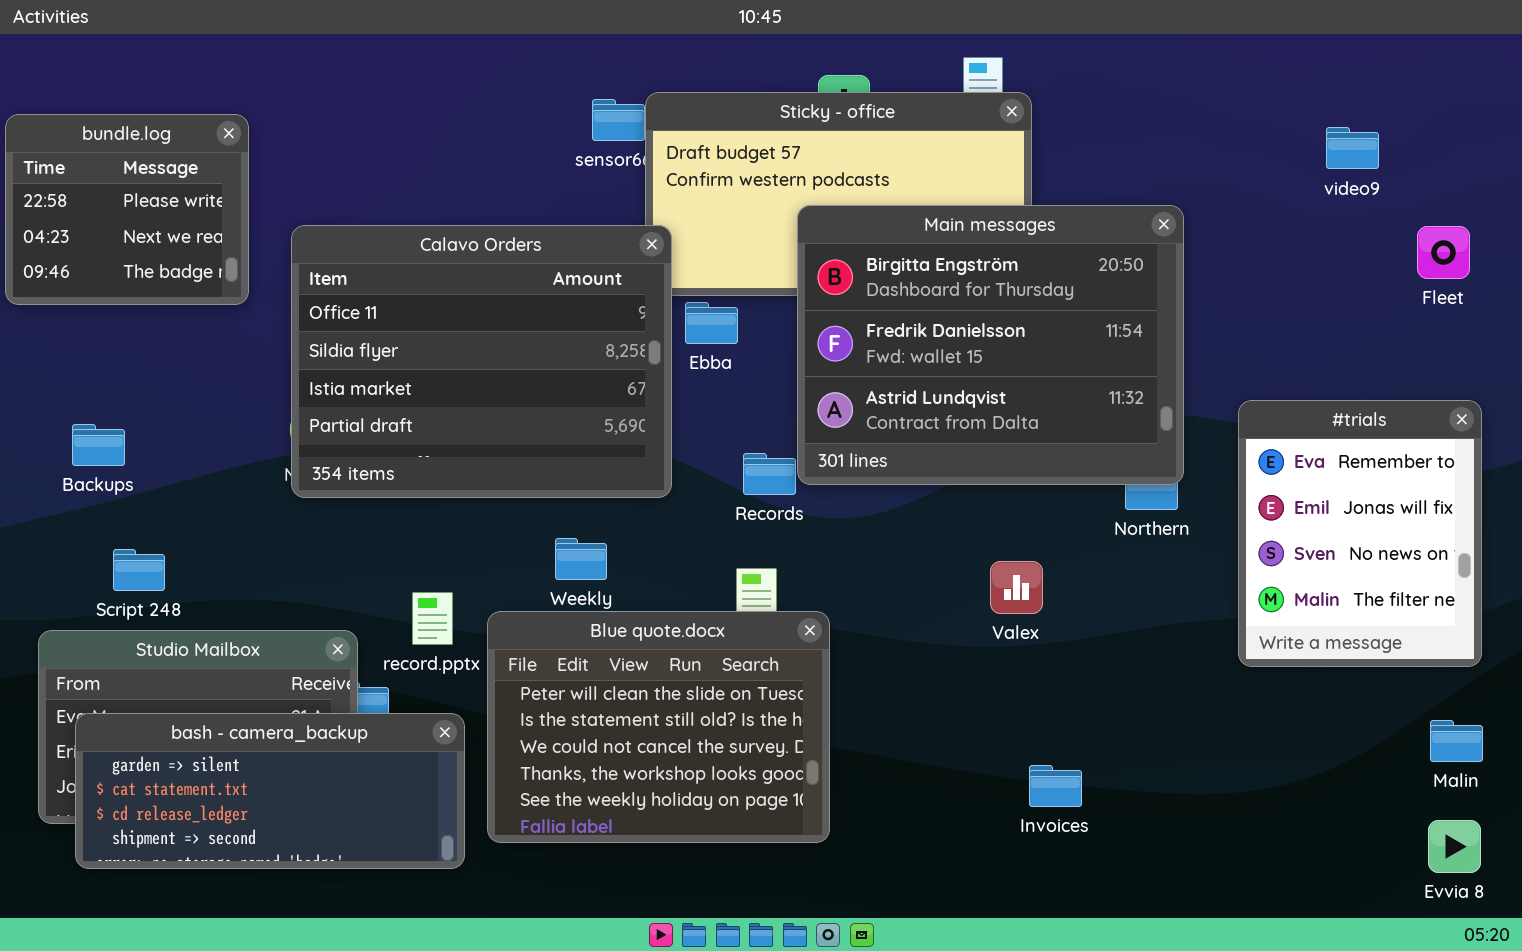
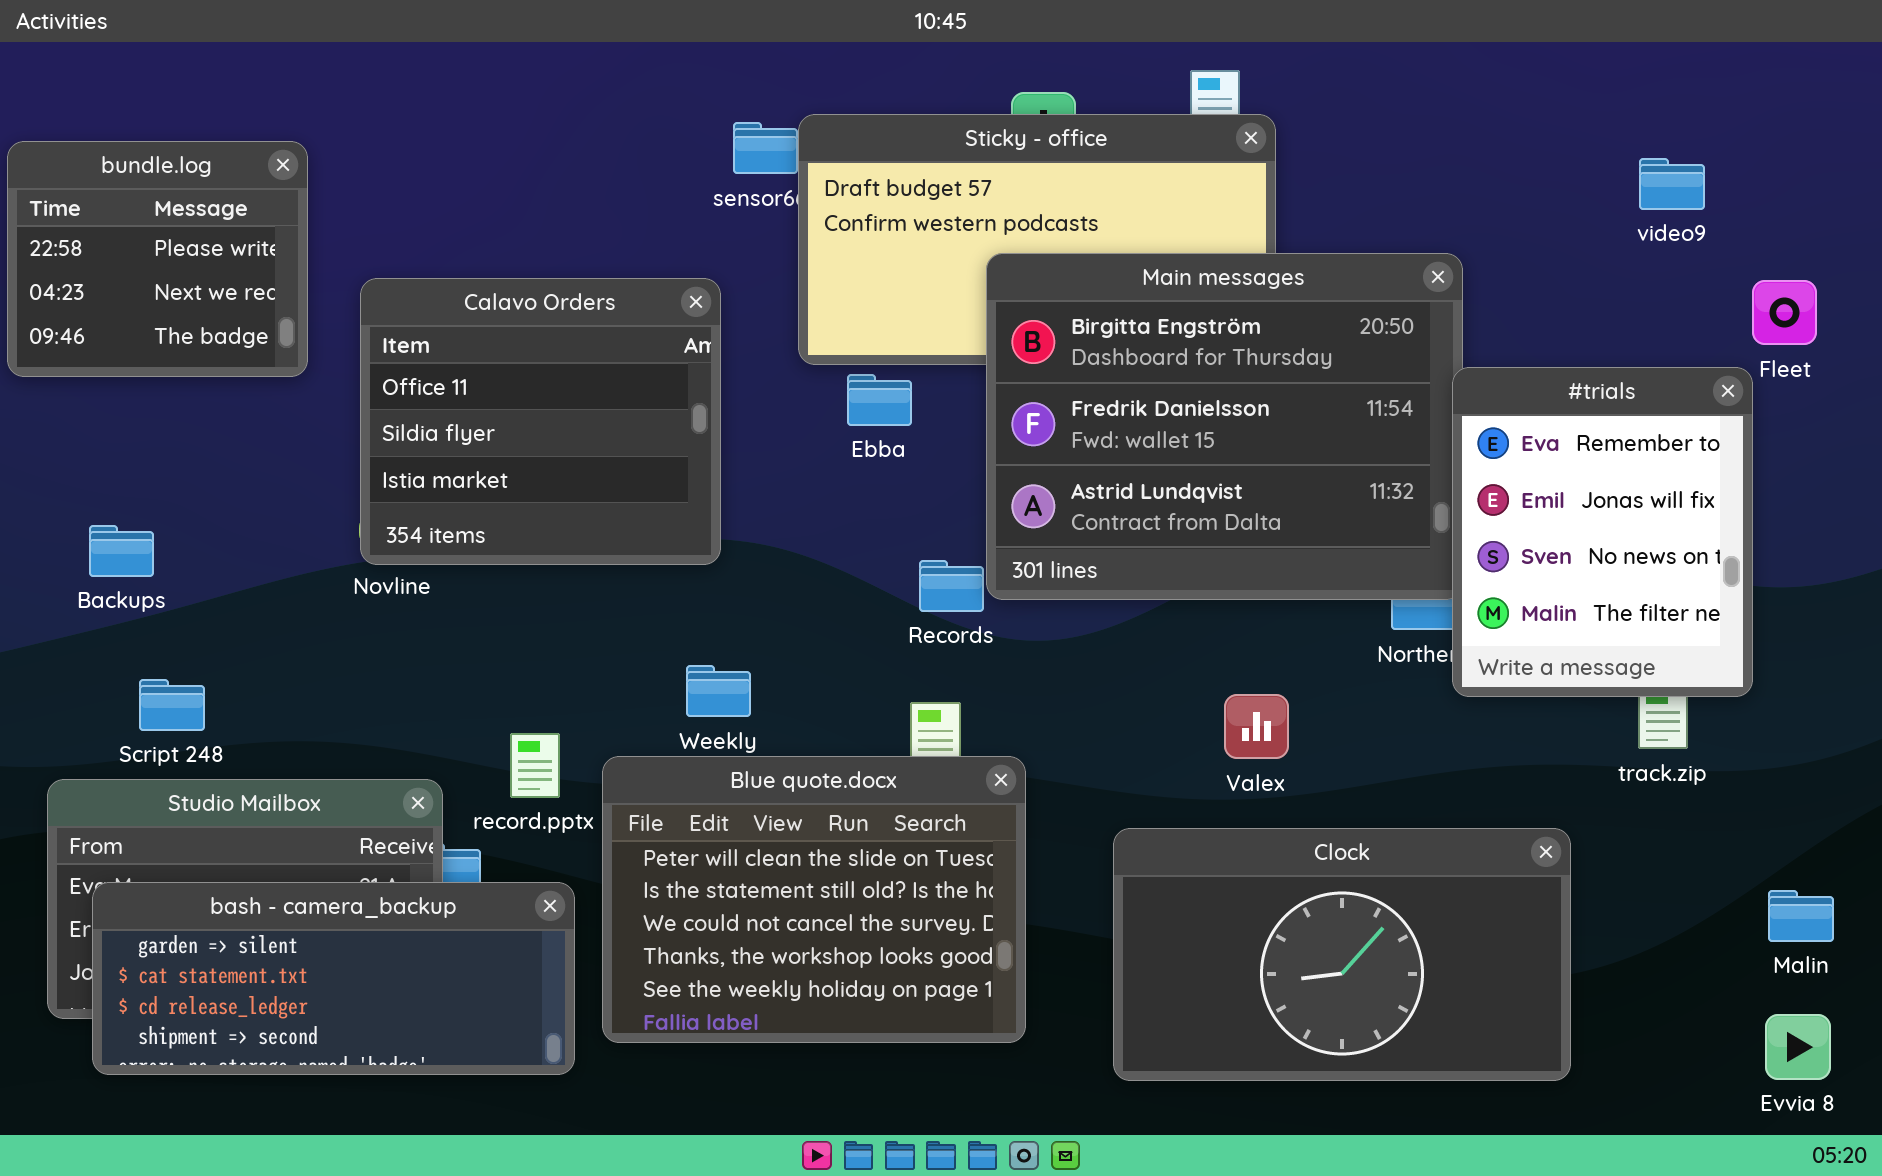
Calavo Orders: [291,225,672,498] -> [360,278,721,565], resized
#trials: [1238,400,1482,667] -> [1452,367,1753,697], moved
Clock: none -> [1113,828,1571,1081], opened

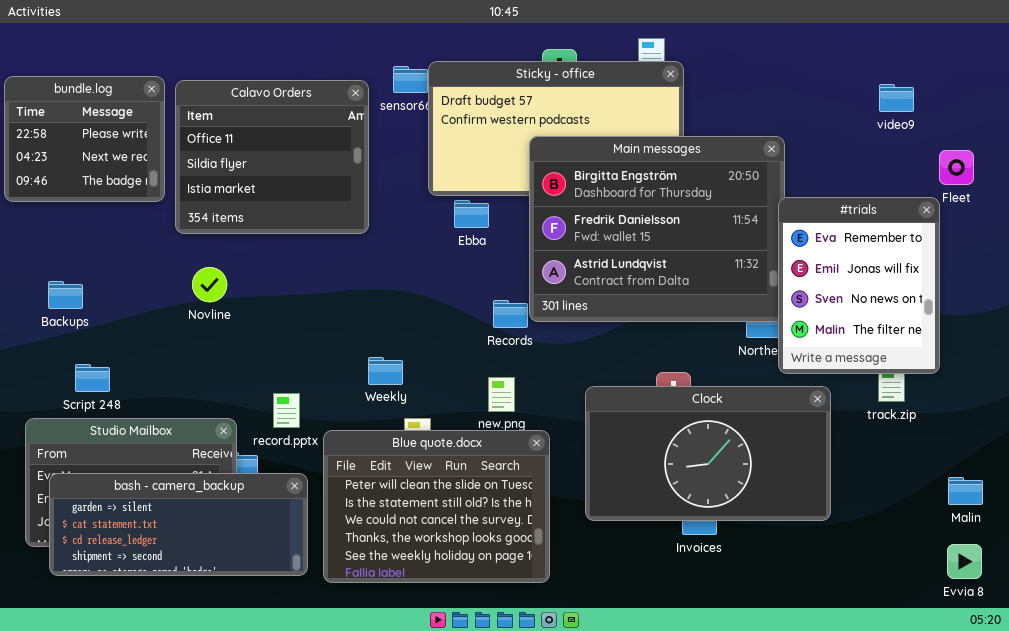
Calavo Orders: [360,278,721,565] -> [175,80,369,234], moved
Blue quote.docx: [602,756,1026,1043] -> [323,430,550,583], moved
Clock: [1113,828,1571,1081] -> [585,386,831,521], moved

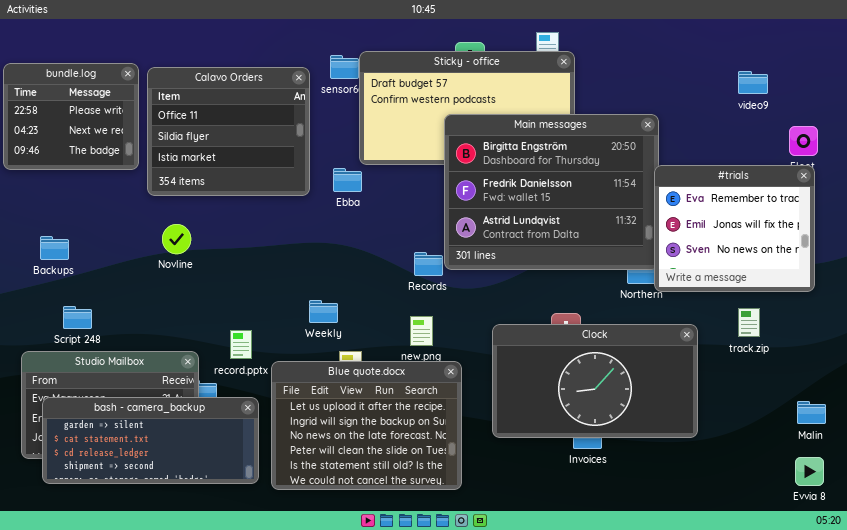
#trials: [778,197,940,374] -> [654,165,815,292], resized
Ebba: [454,200,489,228] -> [333,168,362,192], moved
Blue quote.docx: [323,430,550,583] -> [271,361,462,490], scrolled up 3 rows

